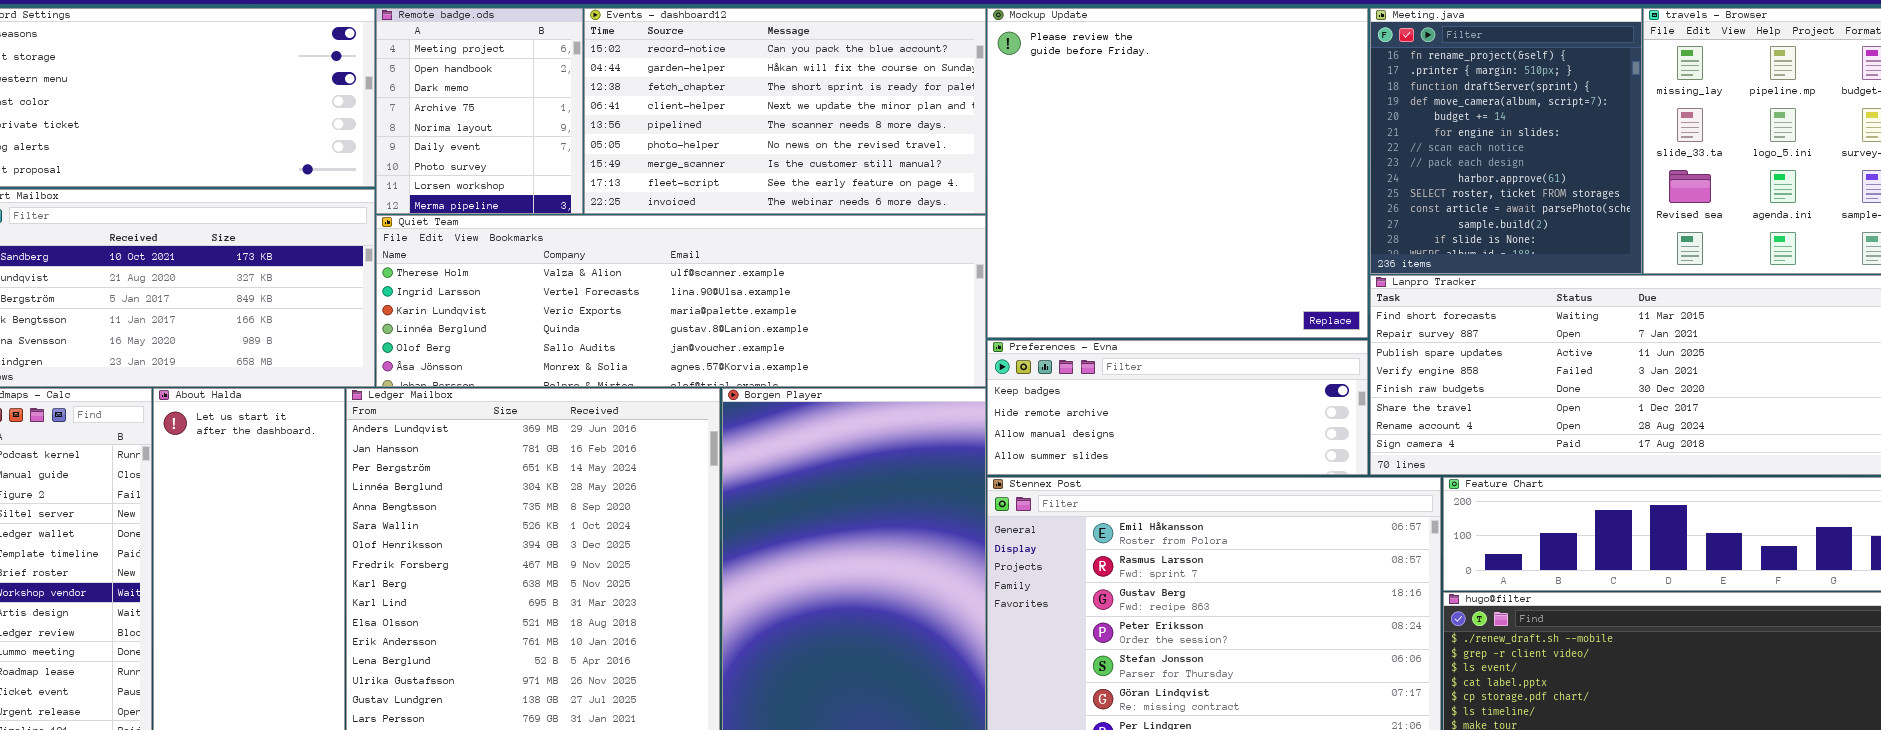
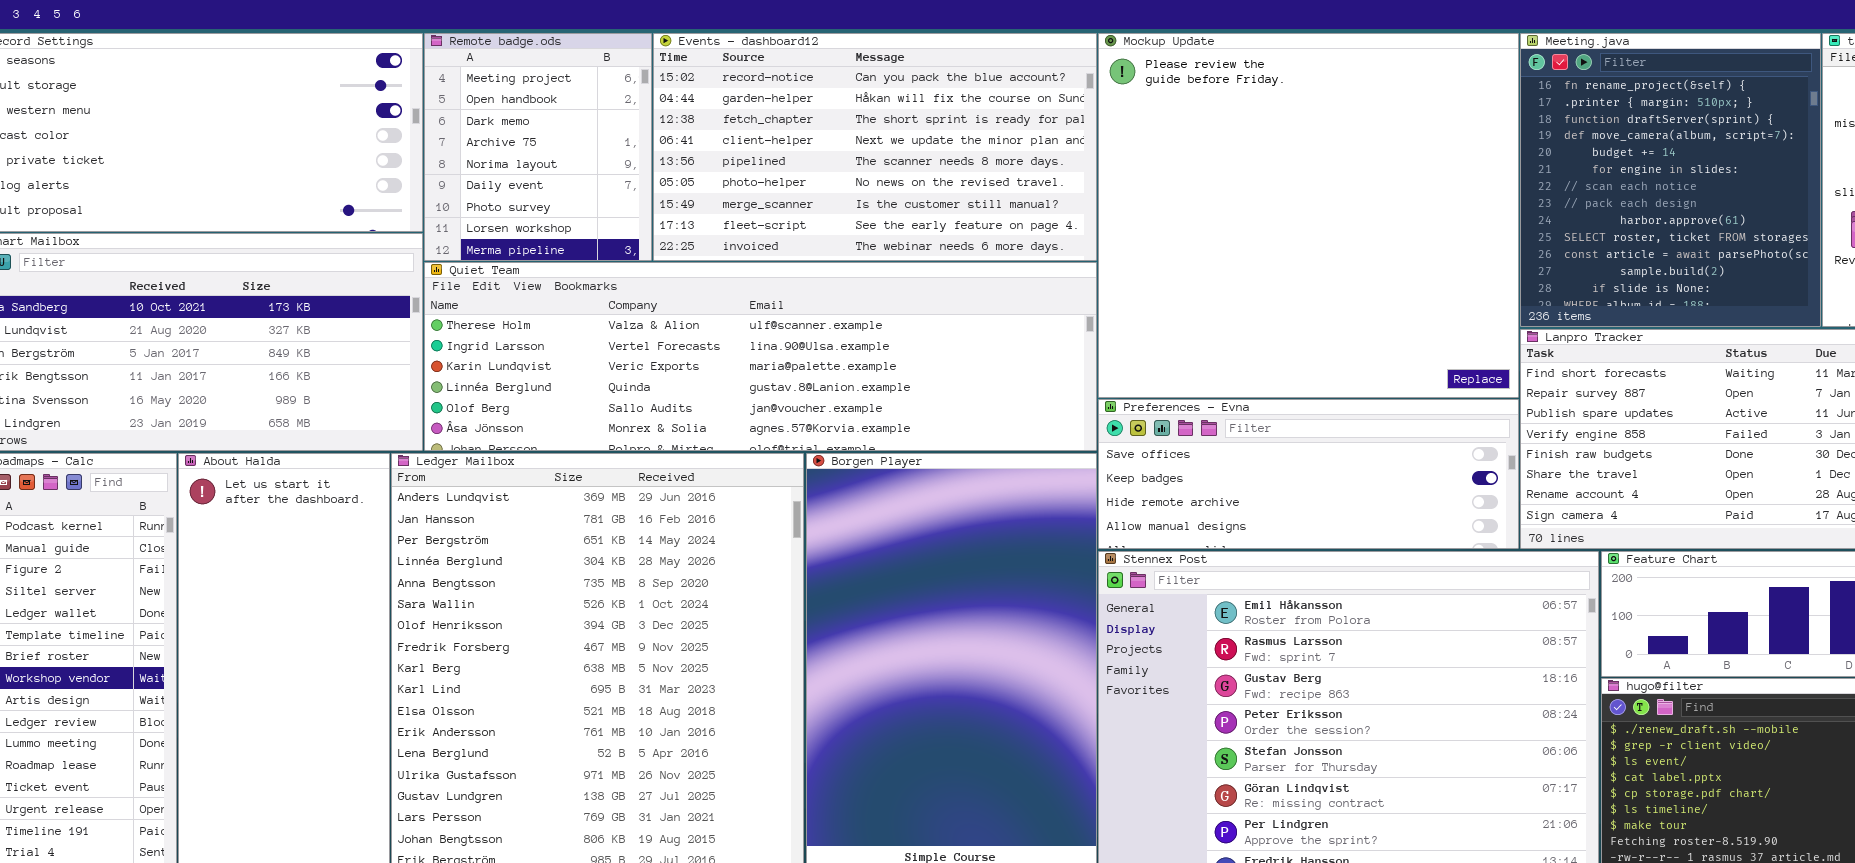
Preferences - Evna: [987,340,1368,475] -> [1098,399,1519,549], scrolled up 1 row

